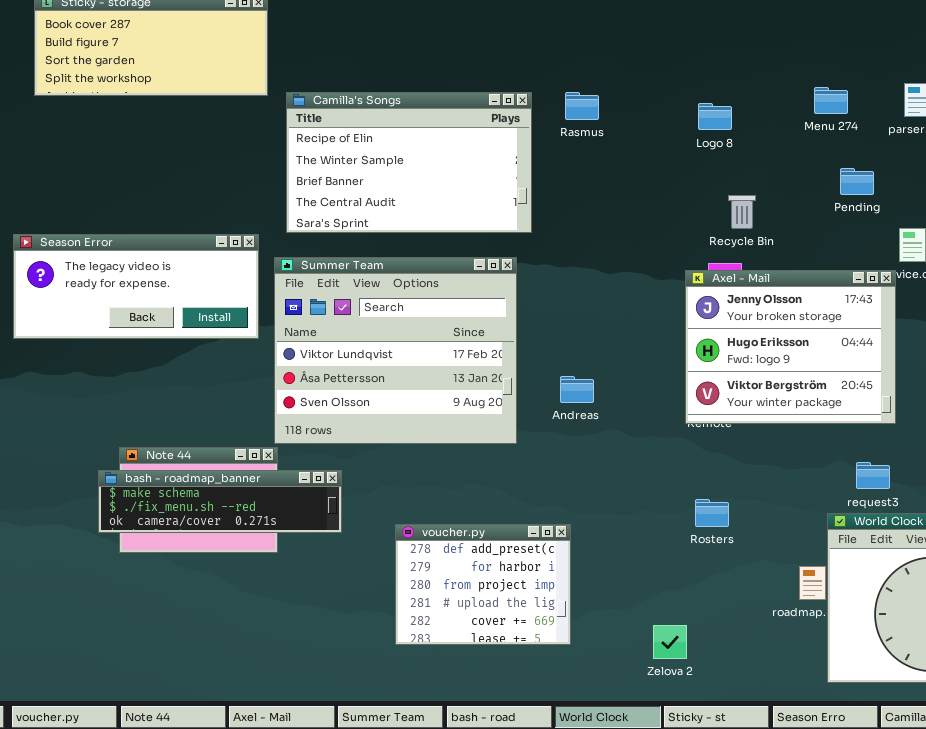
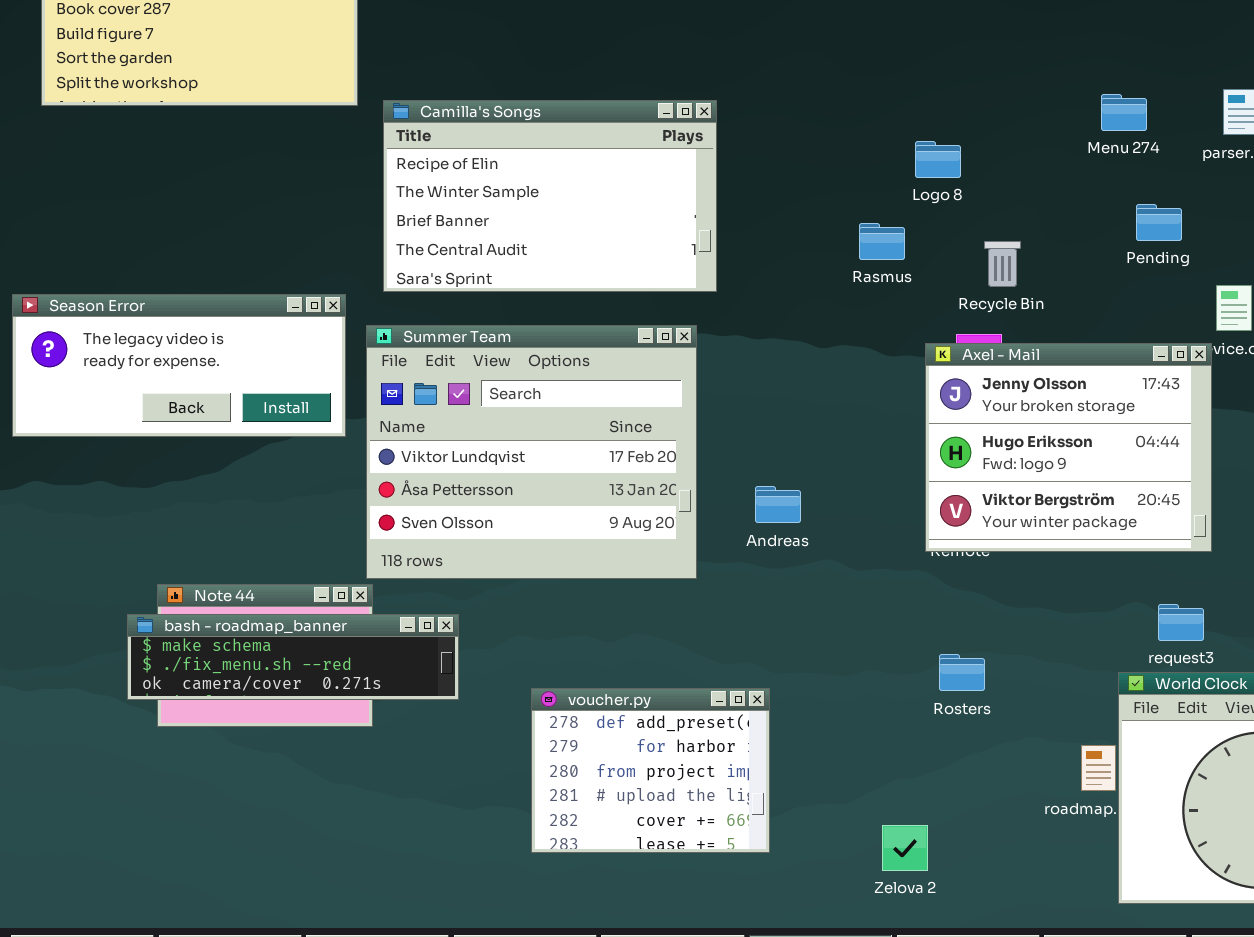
Rasmus: [565,92,599,120] -> [859,223,905,260], moved
Logo 8: [698,103,732,130] -> [915,141,961,178], moved

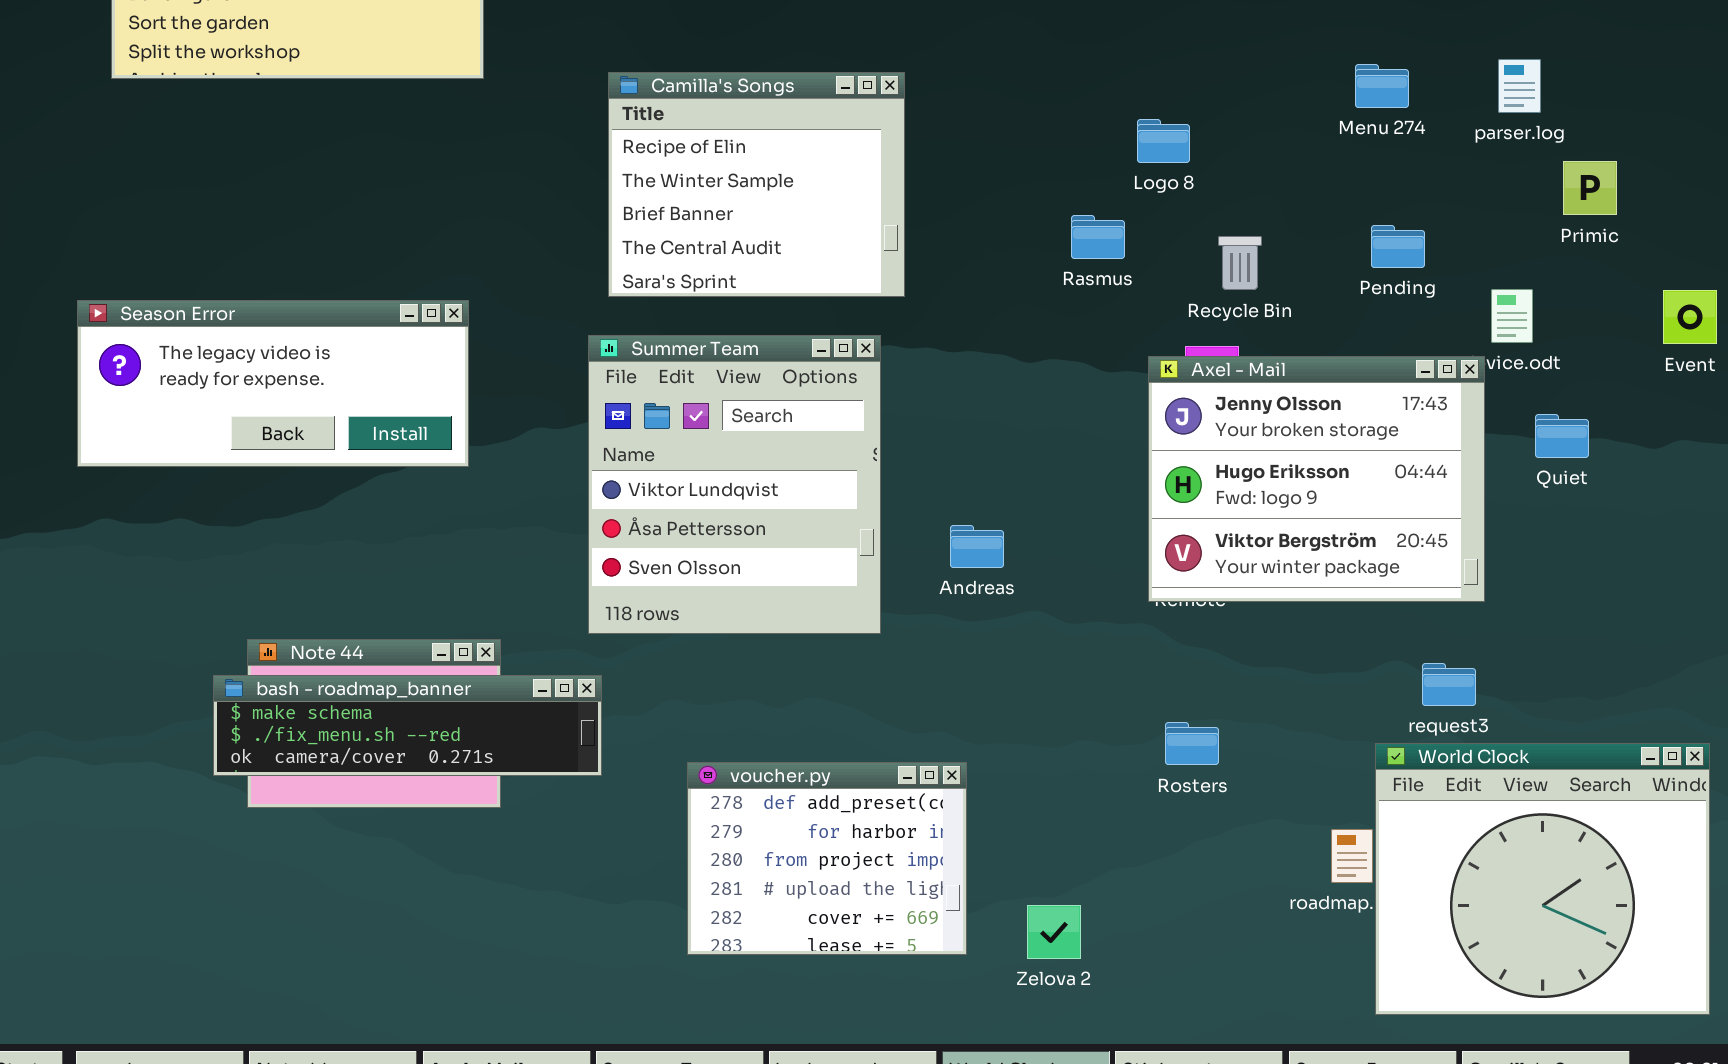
Camilla's Songs: [383,100,717,292] -> [608,72,905,297], resized
Pending: [1136,204,1182,241] -> [1371,225,1425,268], moved
Summer Team: [366,325,697,579] -> [588,335,881,634], resized
Zelova 2: [882,825,928,871] -> [1027,905,1081,959], moved

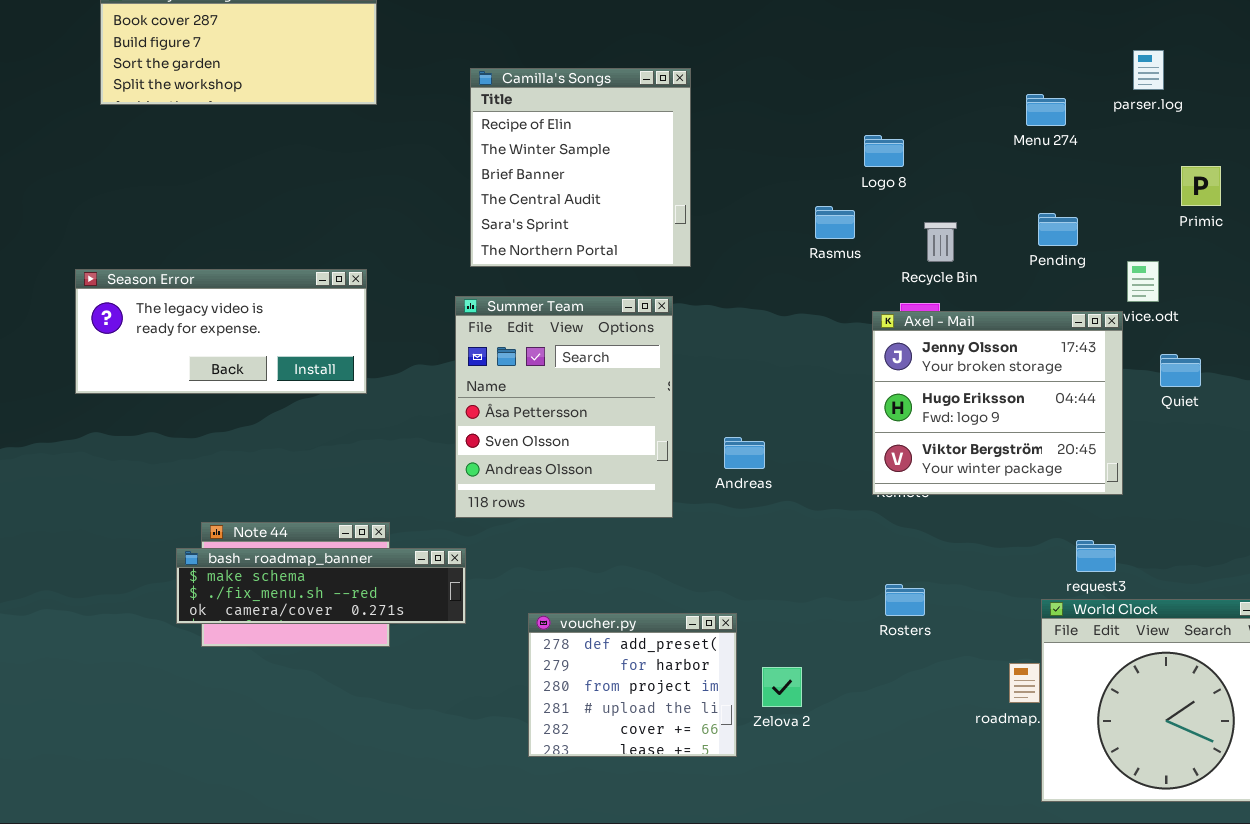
parser.log: [1498,59,1541,113] -> [1133,50,1164,90], moved
Camilla's Songs: [608,72,905,297] -> [470,68,691,267], resized
Summer Team: [588,335,881,634] -> [455,296,673,518], scrolled down 1 row
Zelova 2: [1027,905,1081,959] -> [762,667,802,707], moved

